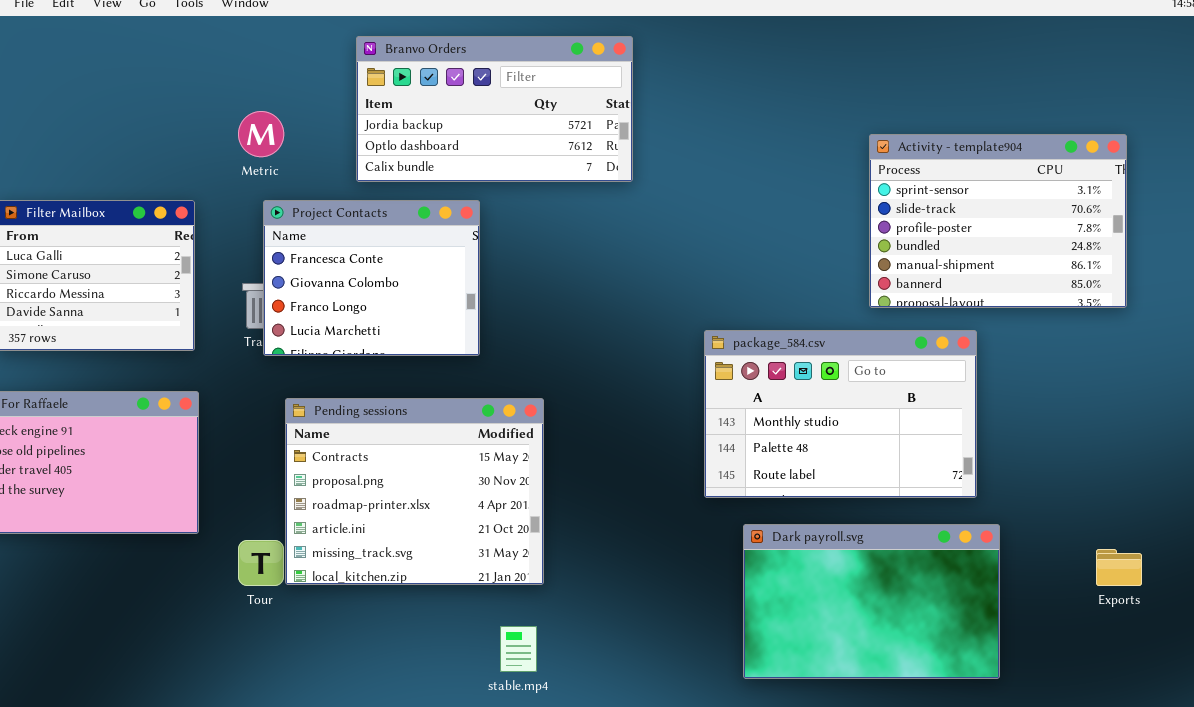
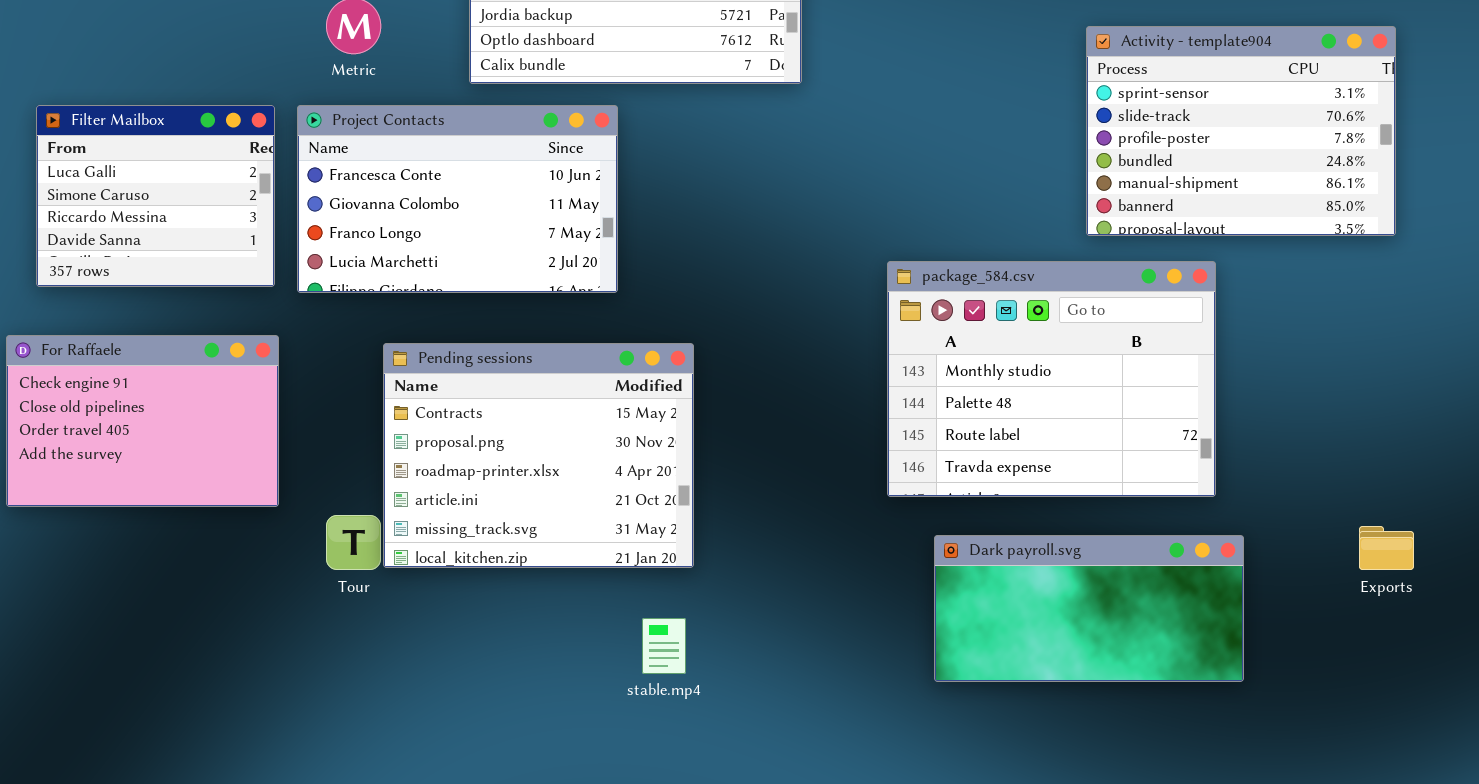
Project Contacts: [263,200,480,356] -> [297,105,618,293], resized
package_584.csv: [704,330,977,498] -> [887,261,1216,497], resized
Dark payroll.svg: [743,524,1000,679] -> [934,535,1244,682], resized

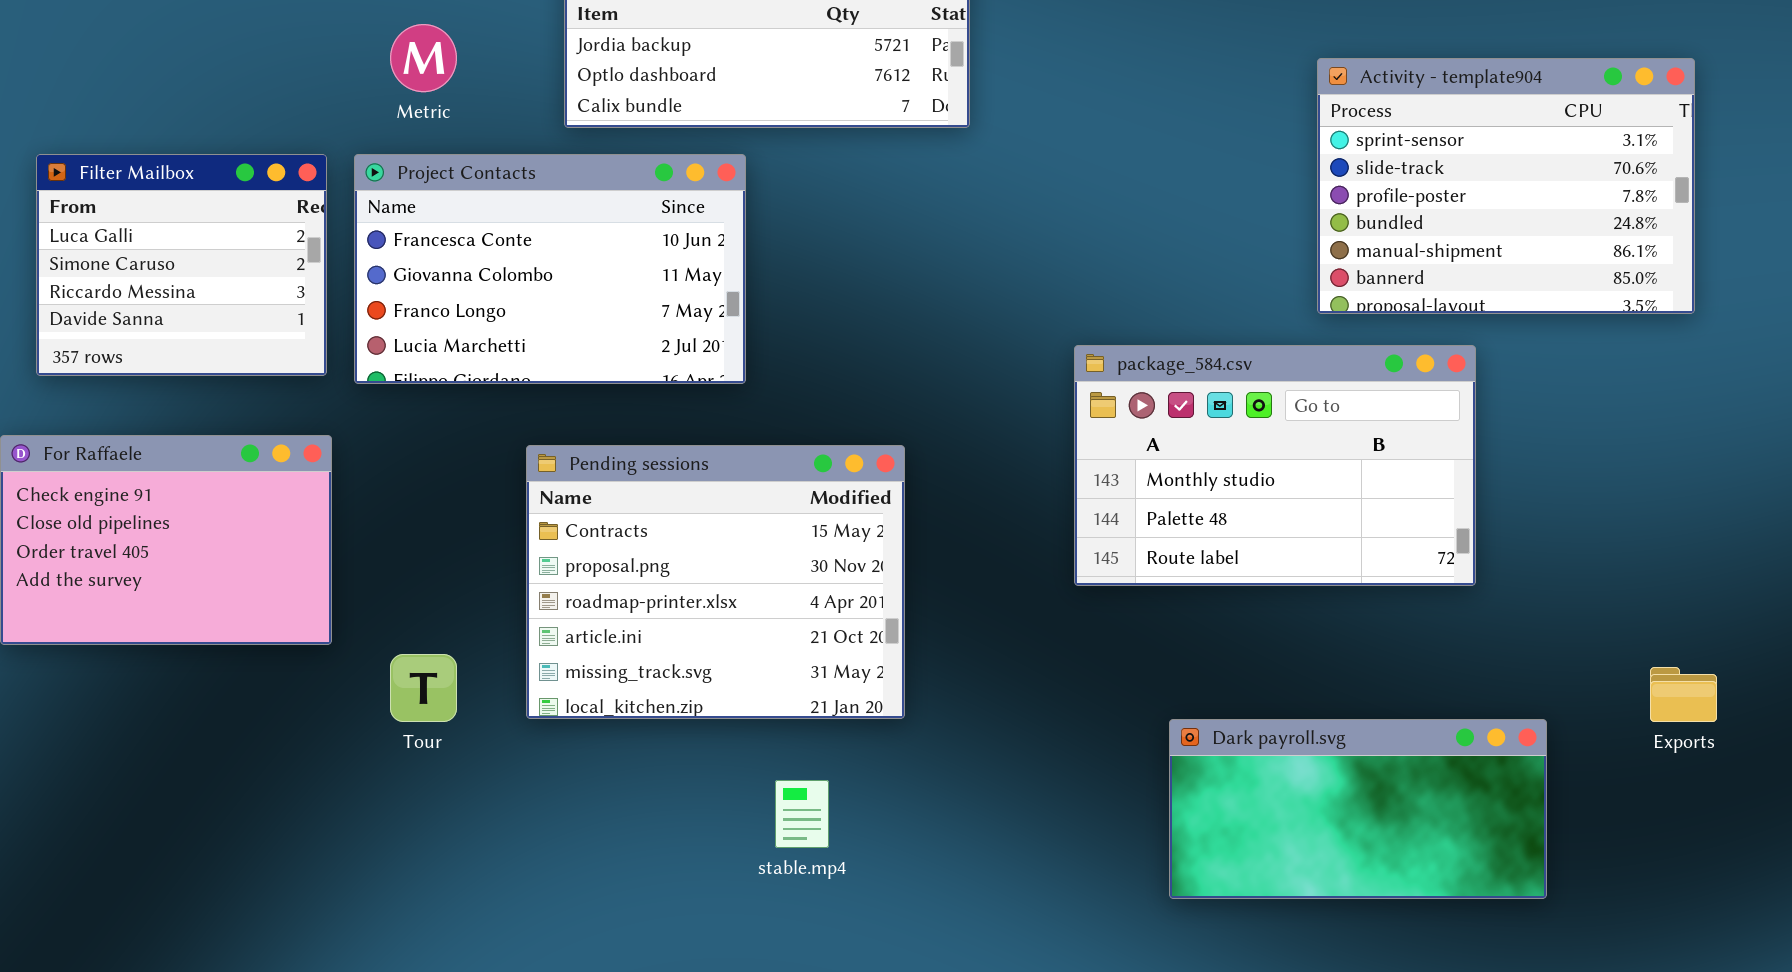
package_584.csv: [887,261,1216,497] -> [1074,345,1476,586], resized
Pending sessions: [383,343,694,568] -> [526,445,905,719], moved
Dark payroll.svg: [934,535,1244,682] -> [1169,719,1547,899], moved

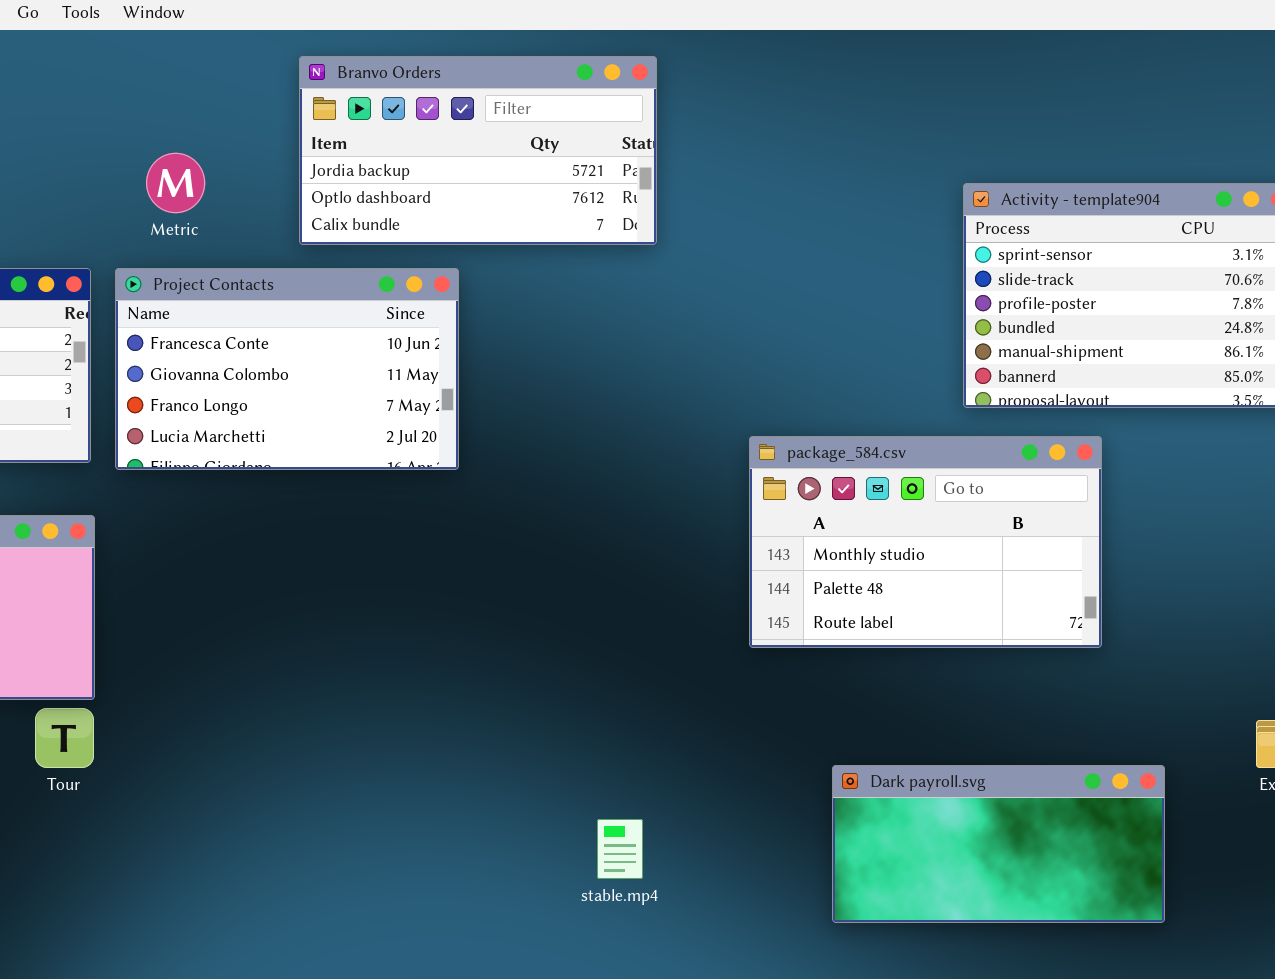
Pending sessions: [526,445,905,719] -> none, closed
Tour: [390,654,457,722] -> [35,708,94,768], moved
stable.mp4: [775,780,829,848] -> [597,819,643,879], moved

